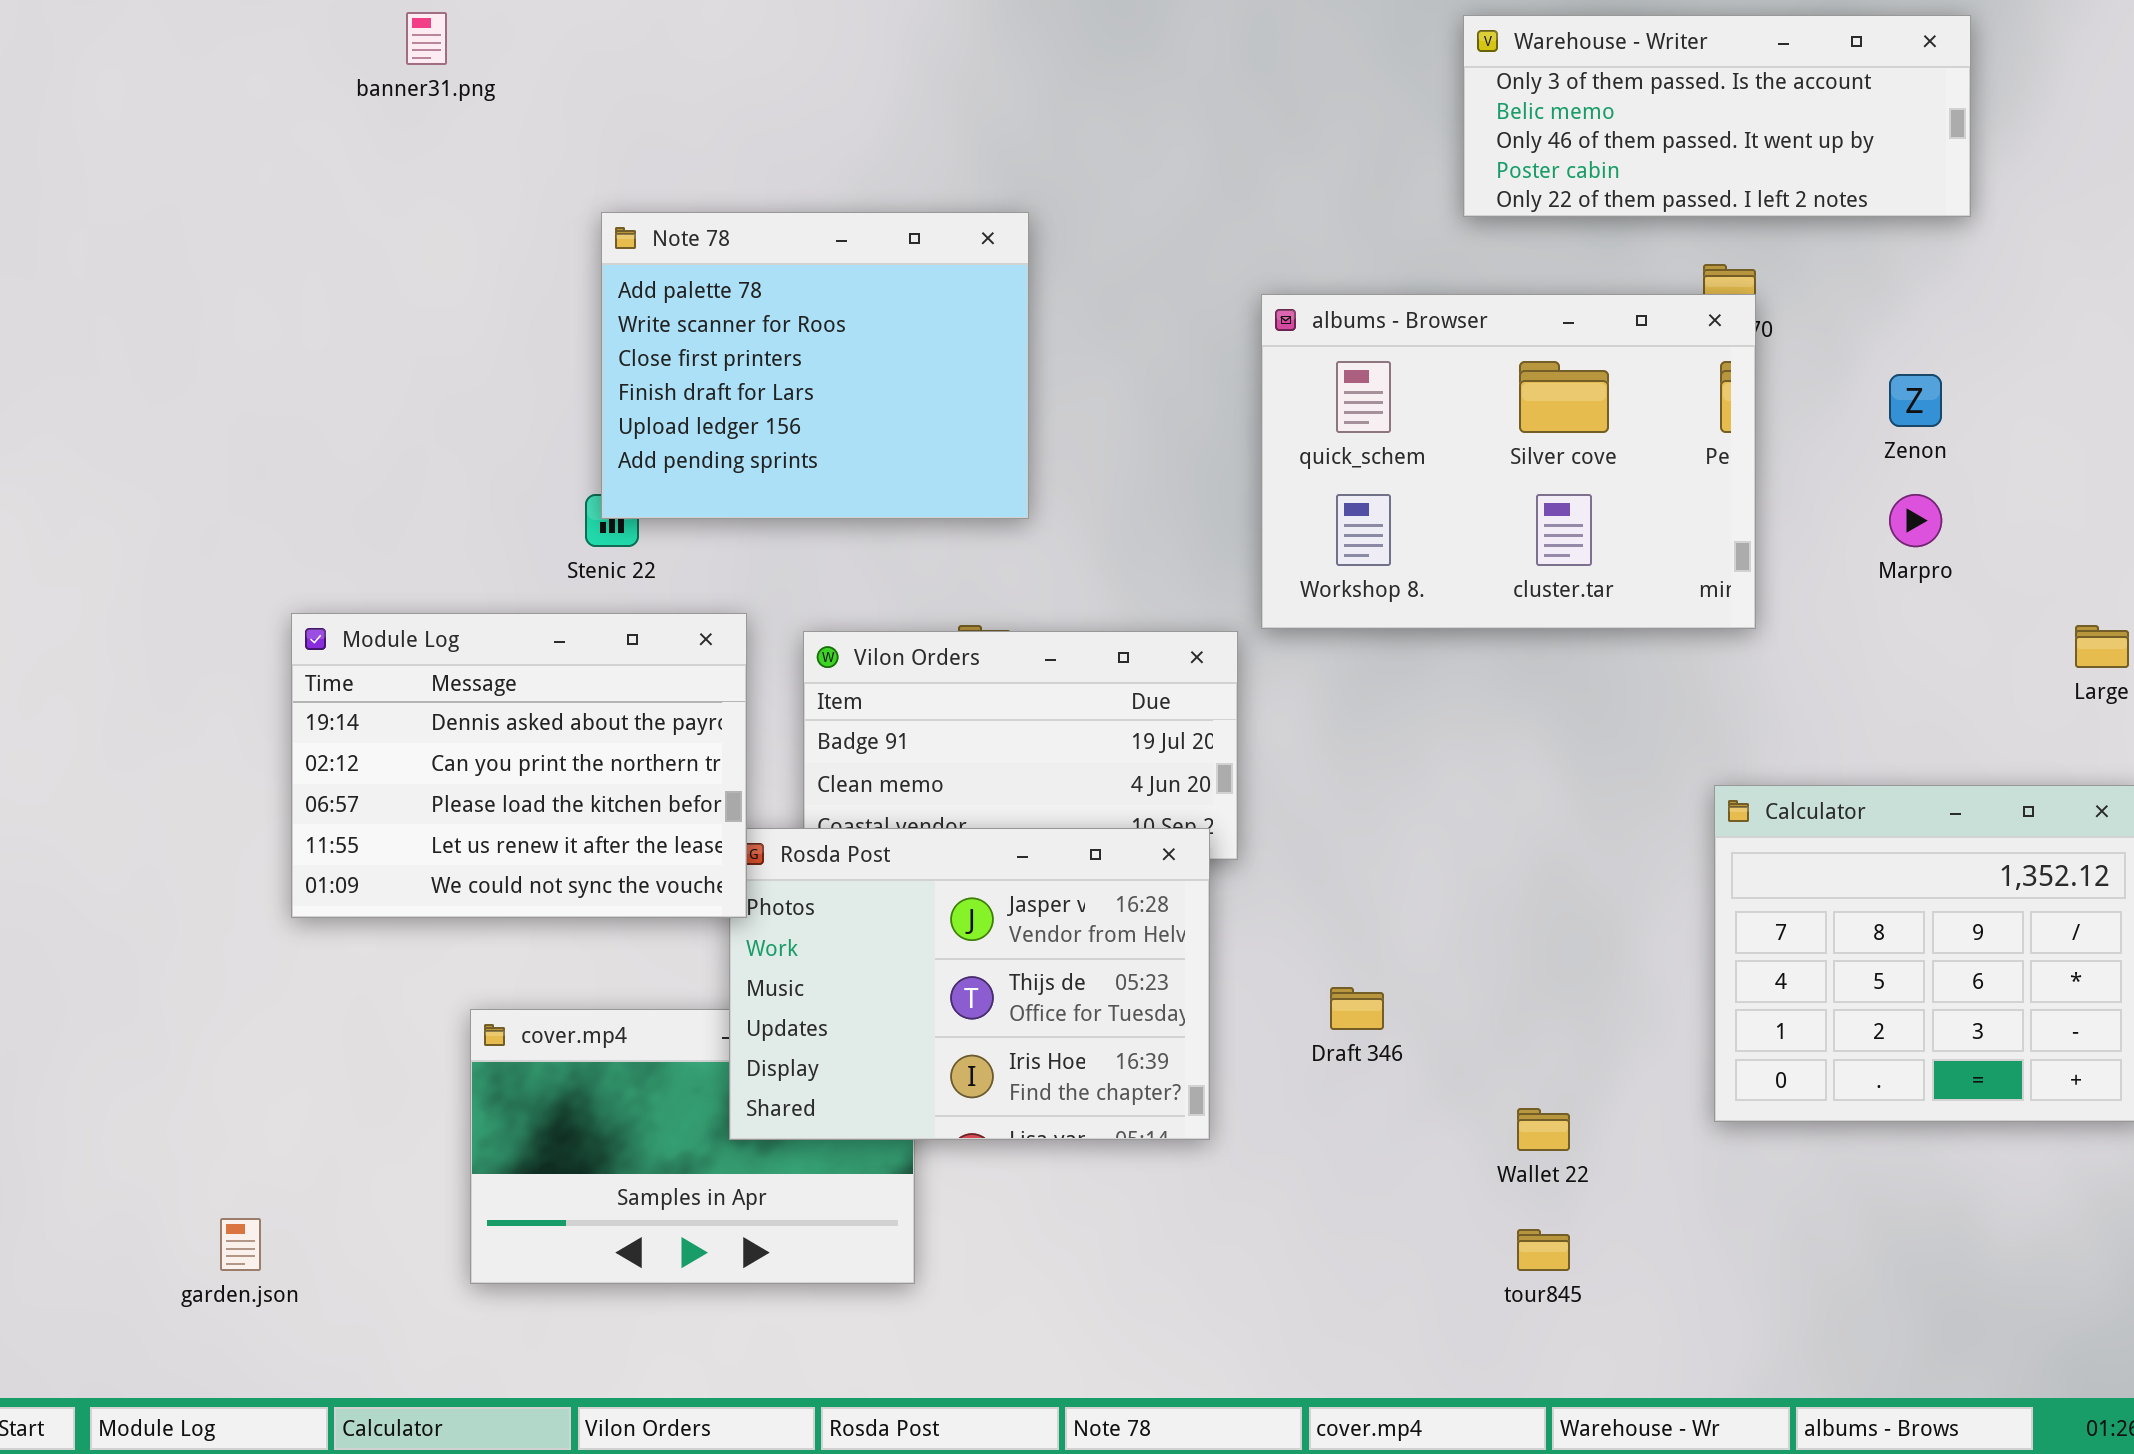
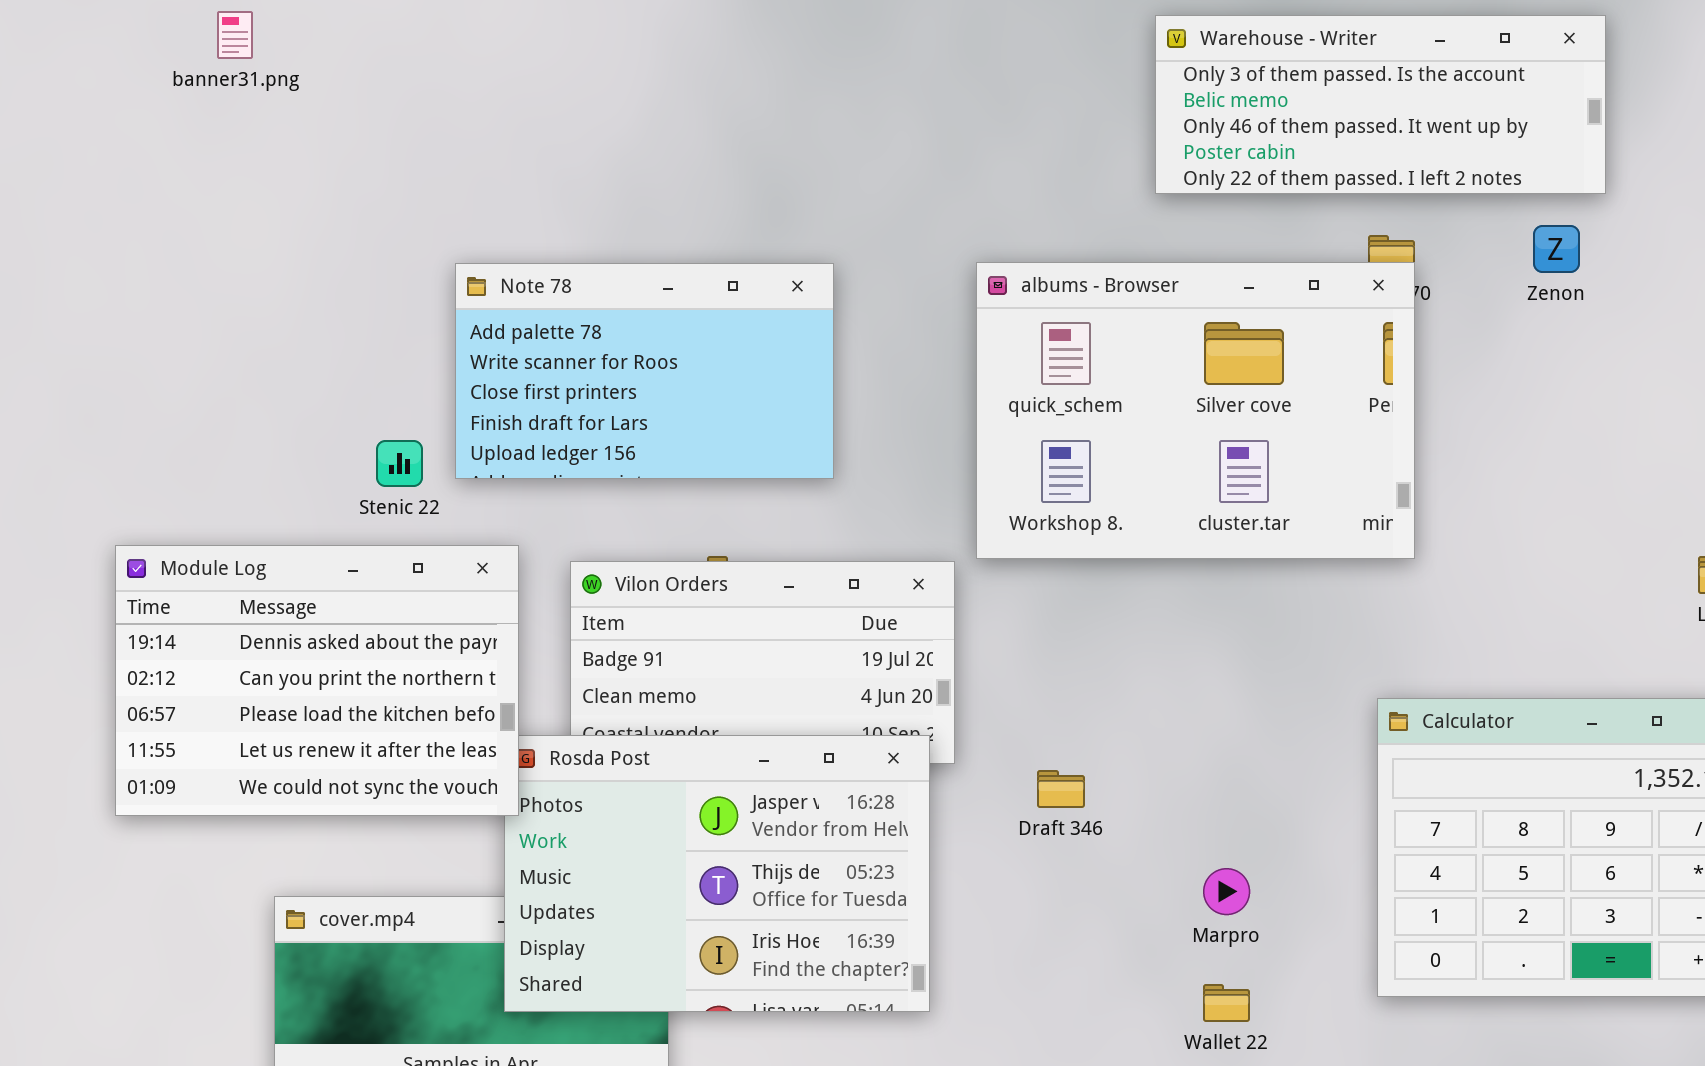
Note 78: [601,212,1029,519] -> [455,263,834,479], moved, resized
Zenon: [1889,374,1942,427] -> [1533,225,1580,273], moved
Marpro: [1889,494,1942,547] -> [1203,868,1250,915], moved
Draft 346: [1330,987,1384,1030] -> [1037,770,1085,808], moved

